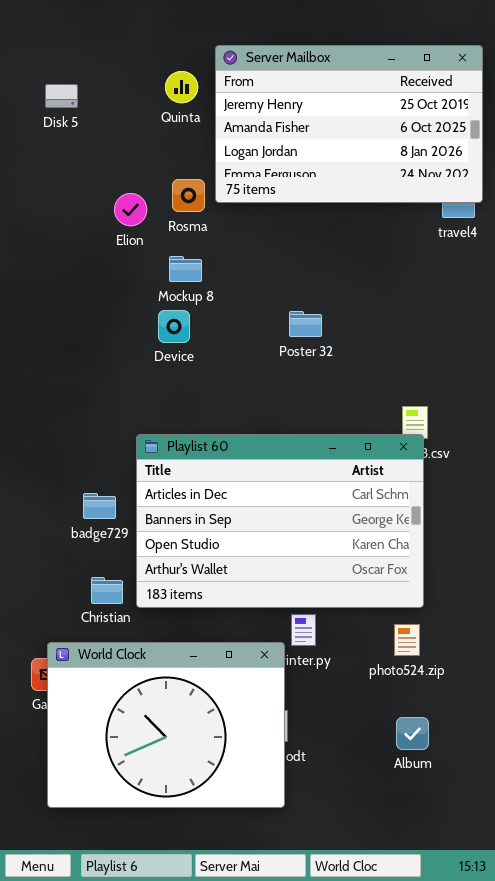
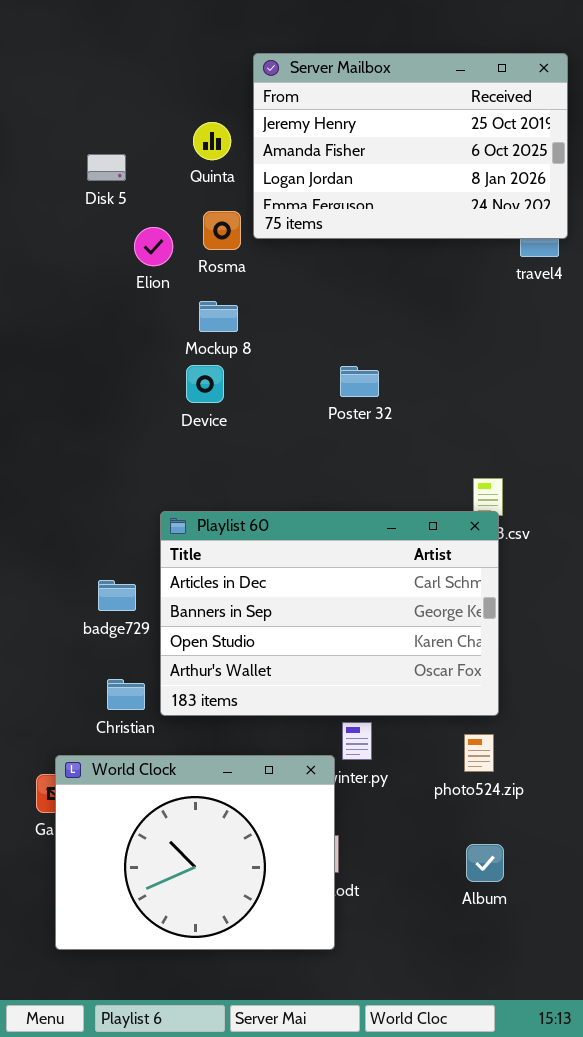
Quinta: [165,71,198,103] -> [193,122,231,160], moved
Disk 5: [45,84,78,108] -> [87,154,126,181], moved

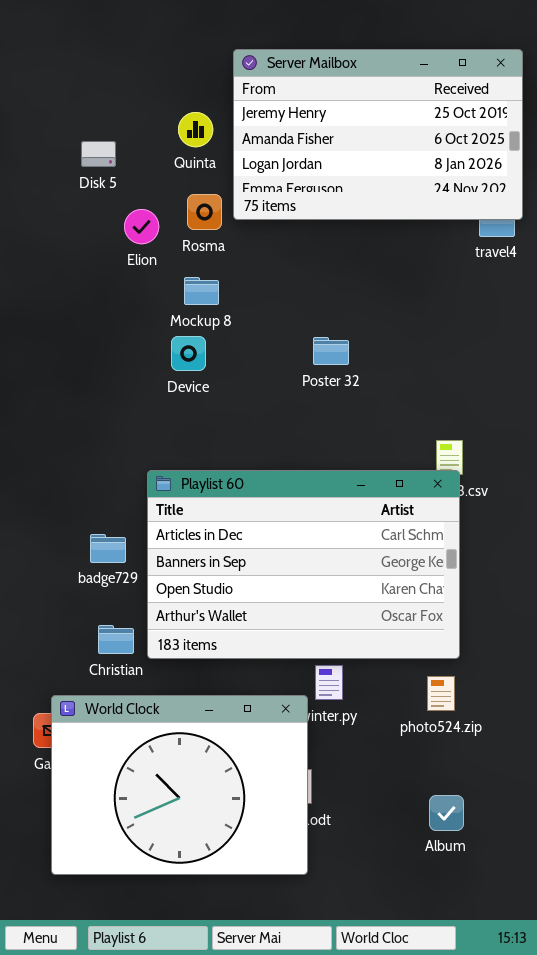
Album: [466,844,504,882] -> [429,795,464,831], moved

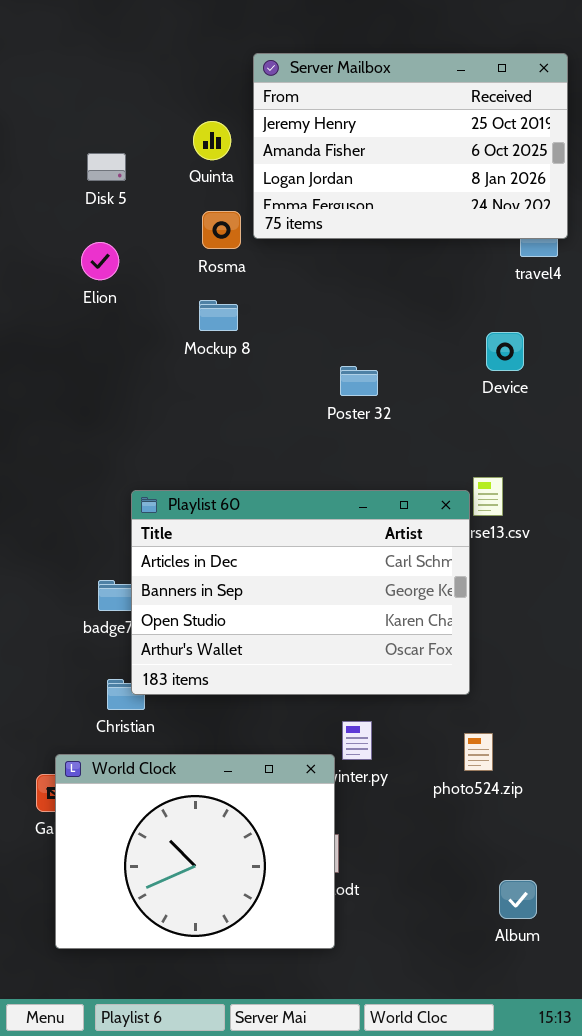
Elion: [124,209,159,244] -> [81,242,119,280], moved
Device: [171,336,206,371] -> [486,332,524,371], moved
Playlist 60: [147,470,460,659] -> [131,490,470,695], moved
Album: [429,795,464,831] -> [499,880,537,919], moved

